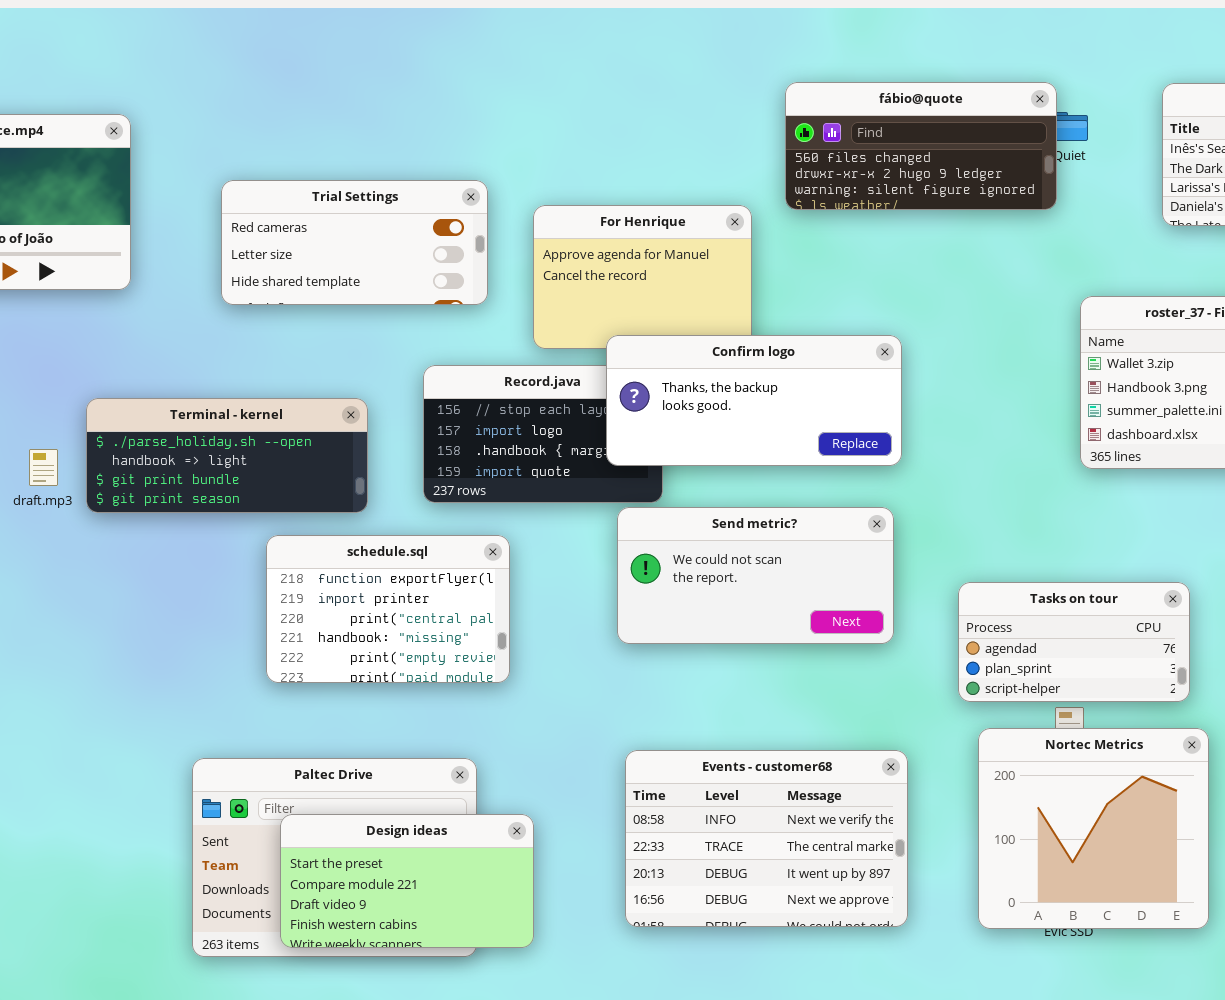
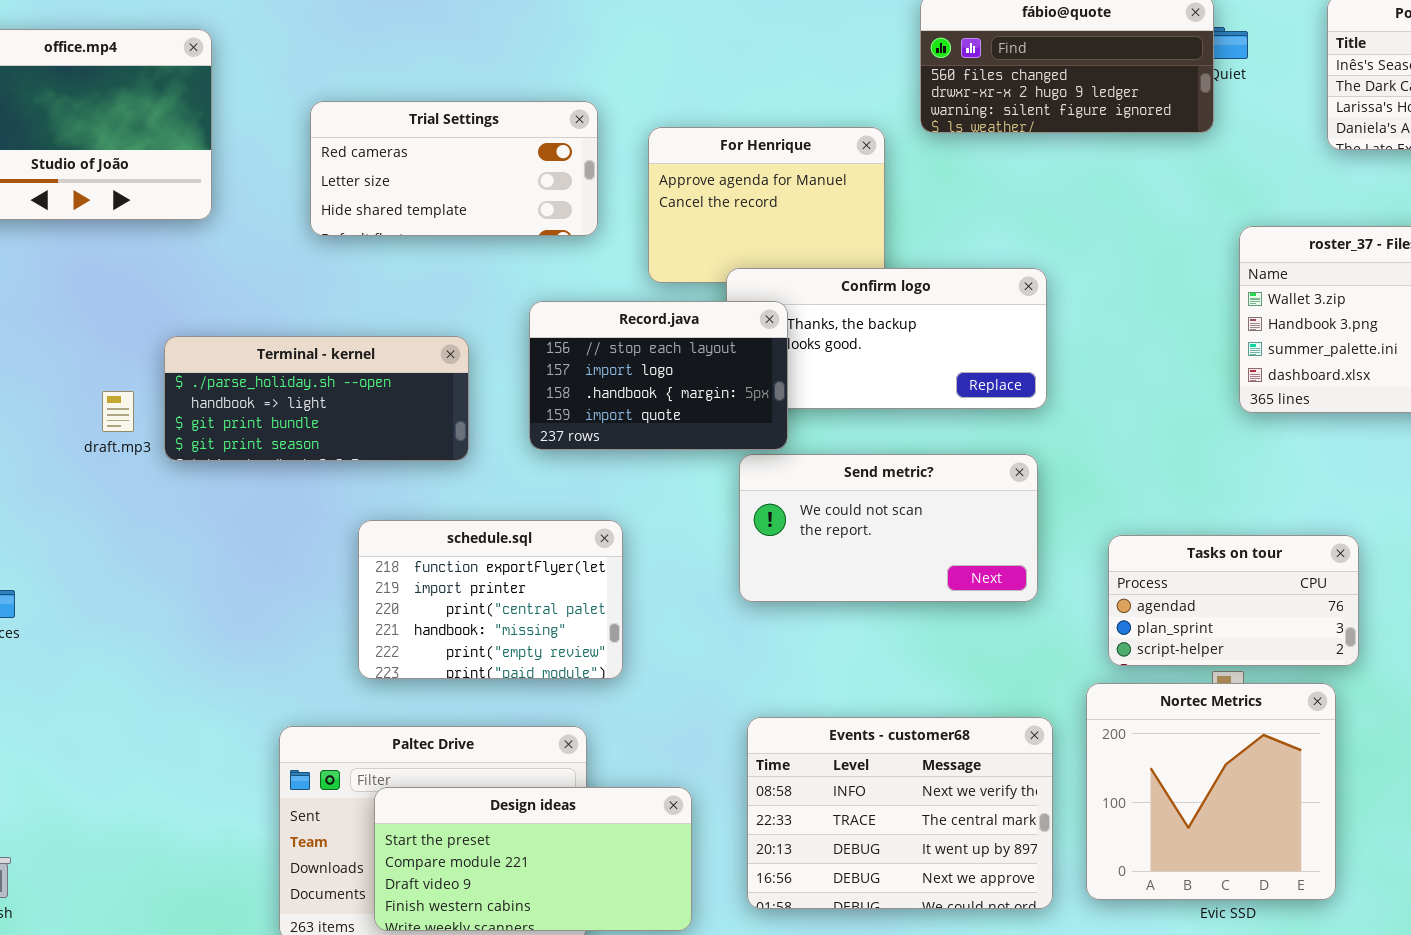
Record.java: [423,365,663,503] -> [529,301,788,450], raised
schedule.sql: [266,535,510,683] -> [358,520,623,679], moved
Nortec Metrics: [978,728,1209,929] -> [1086,683,1336,900], moved
Design ideas: [280,814,534,948] -> [374,787,692,931], resized

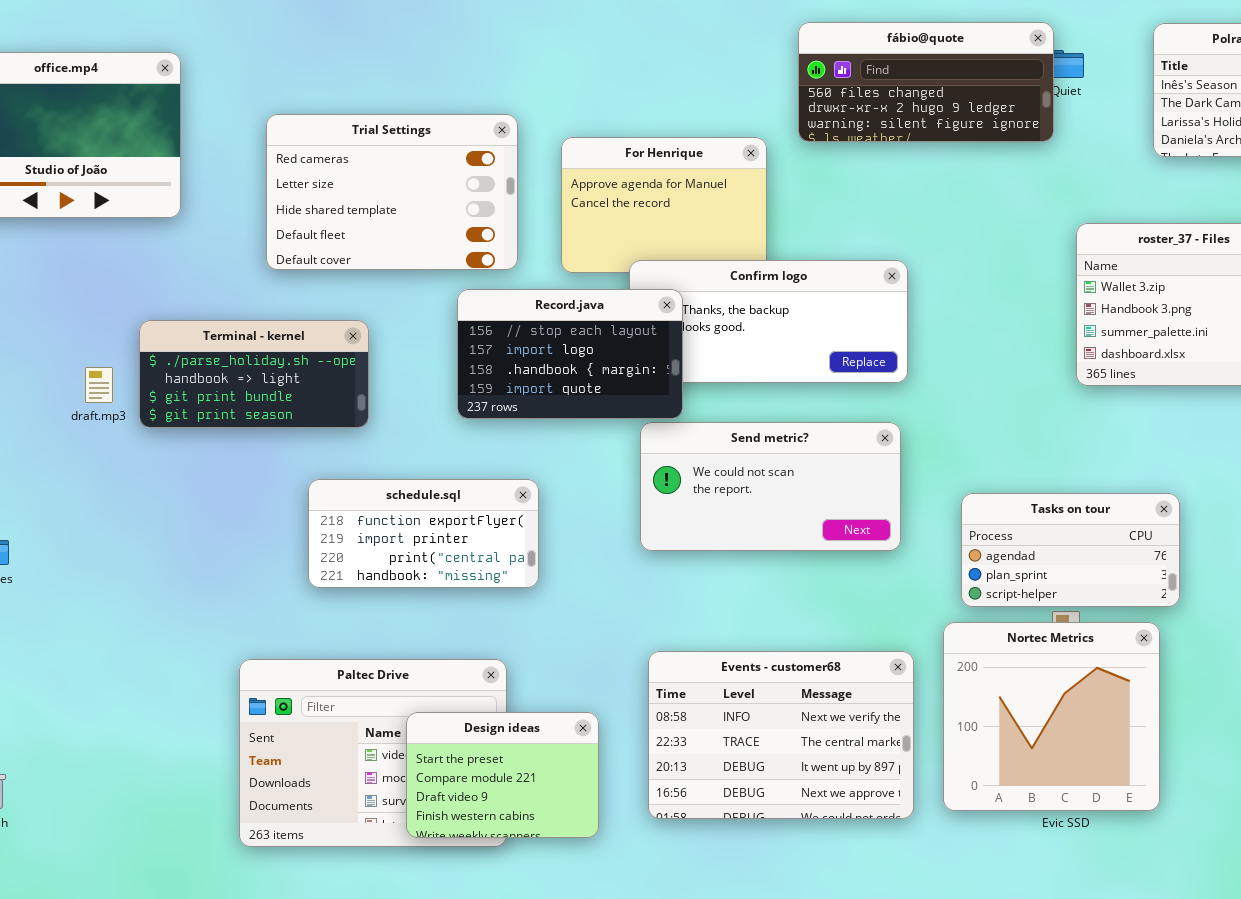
Trial Settings: [310,101,598,236] -> [266,114,518,270], resized
Terminal - kernel: [164,336,469,461] -> [139,320,369,428], resized
schedule.sql: [358,520,623,679] -> [308,479,539,588], resized
Design ideas: [374,787,692,931] -> [406,712,599,838], resized

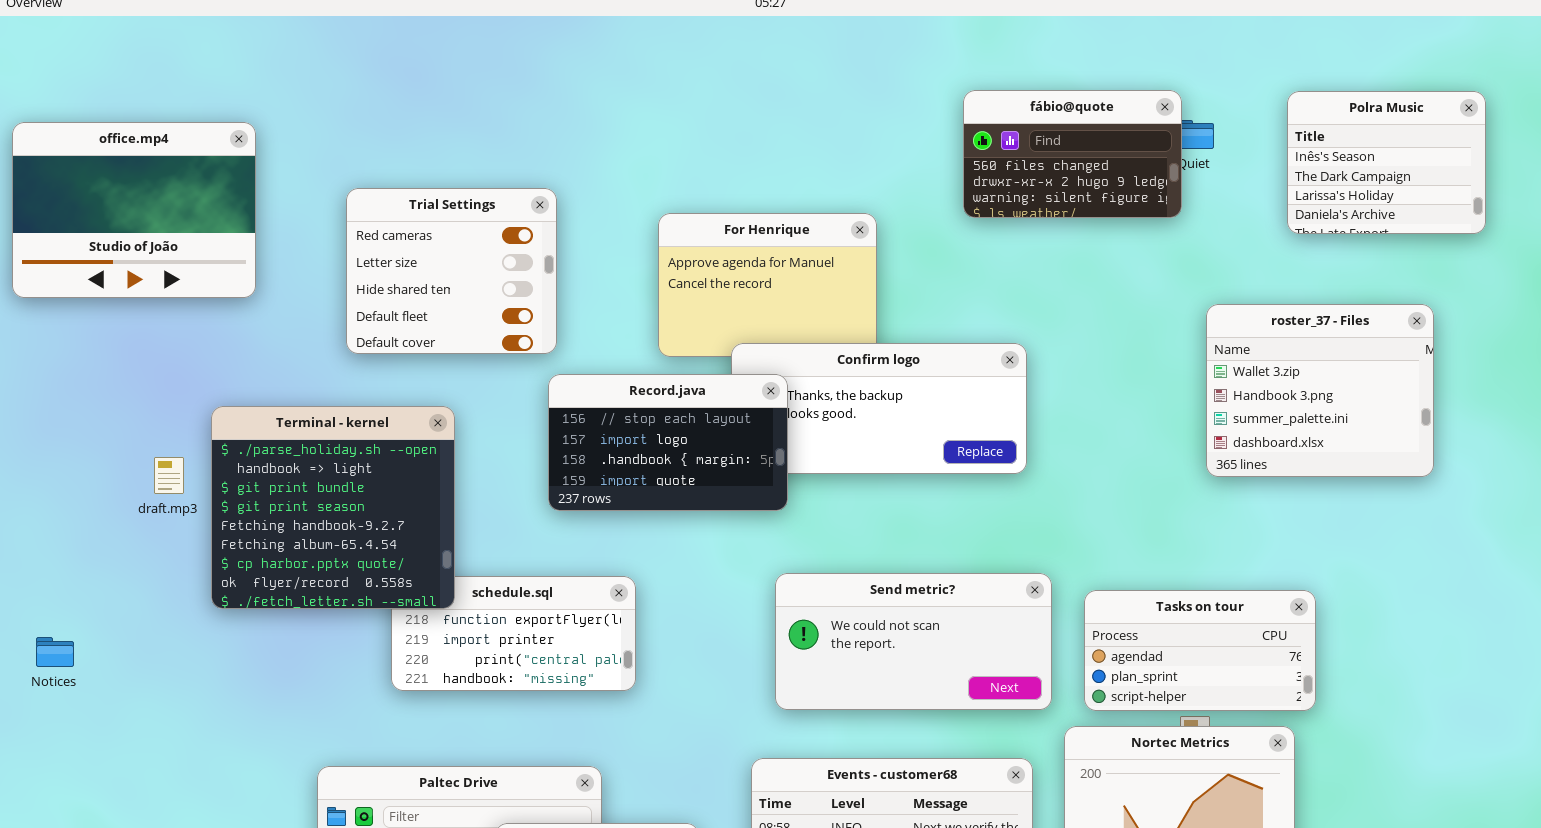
fábio@quote: [798,22,1054,142] -> [963,90,1182,218], resized
Trial Settings: [266,114,518,270] -> [346,188,557,354], resized
Terminal - kernel: [139,320,369,428] -> [211,406,455,609], resized
Send metric?: [640,422,901,551] -> [775,573,1052,710], moved

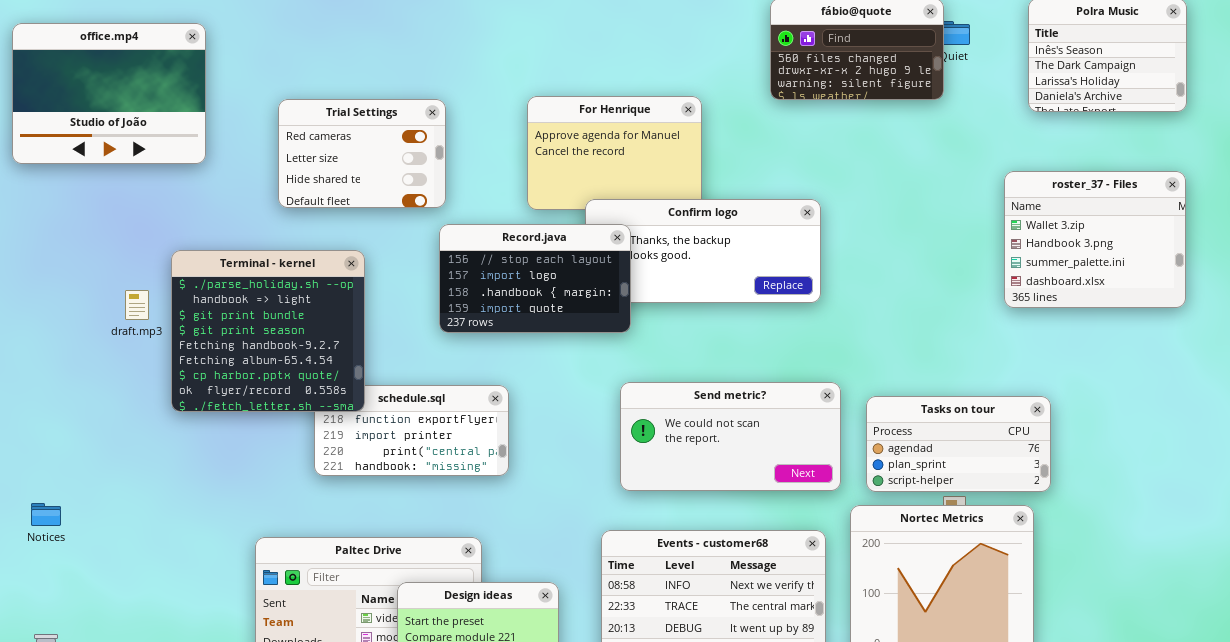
Trial Settings: [346,188,557,354] -> [278,99,446,208], resized
roster_37 - Files: [1206,304,1434,477] -> [1004,171,1186,308], moved
Notices: [36,637,74,667] -> [31,503,61,526], moved

